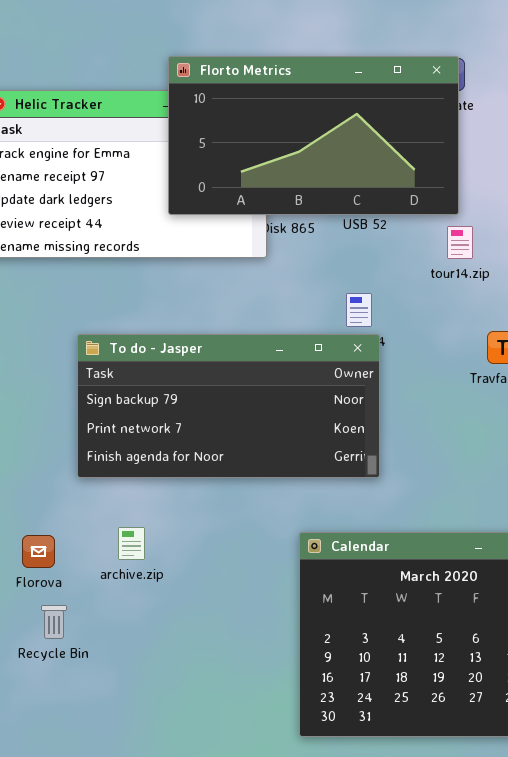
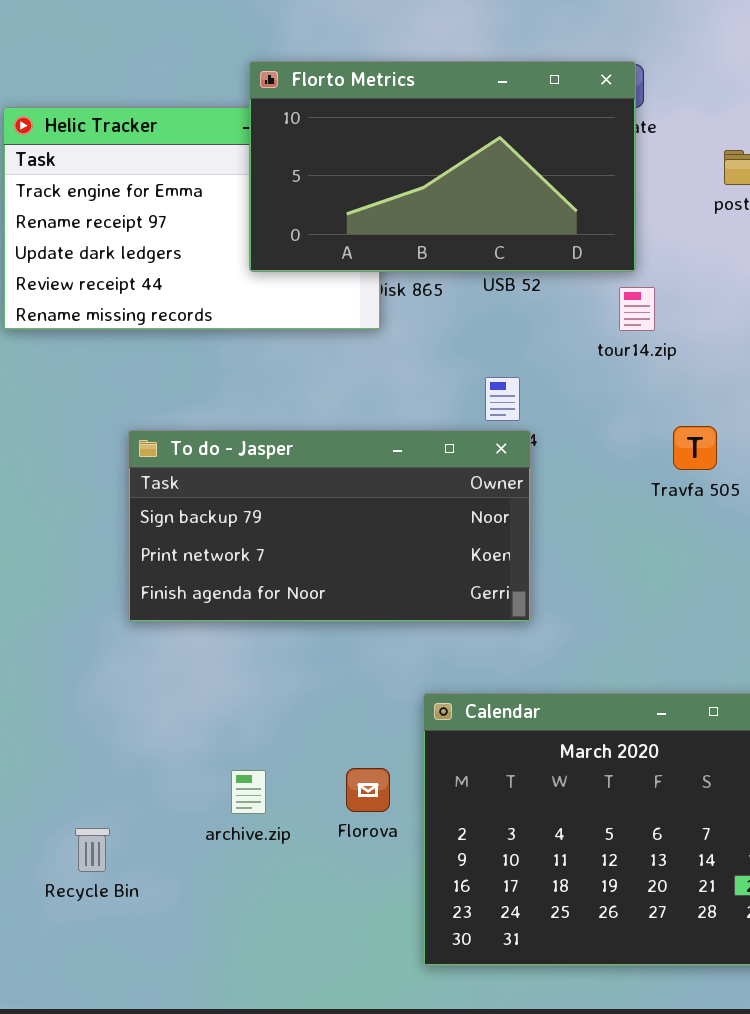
archive.zip: [118,527,145,560] -> [231,770,266,814], moved
Florova: [22,535,55,568] -> [346,768,390,812], moved
Recycle Bin: [41,605,67,639] -> [75,828,110,872], moved

